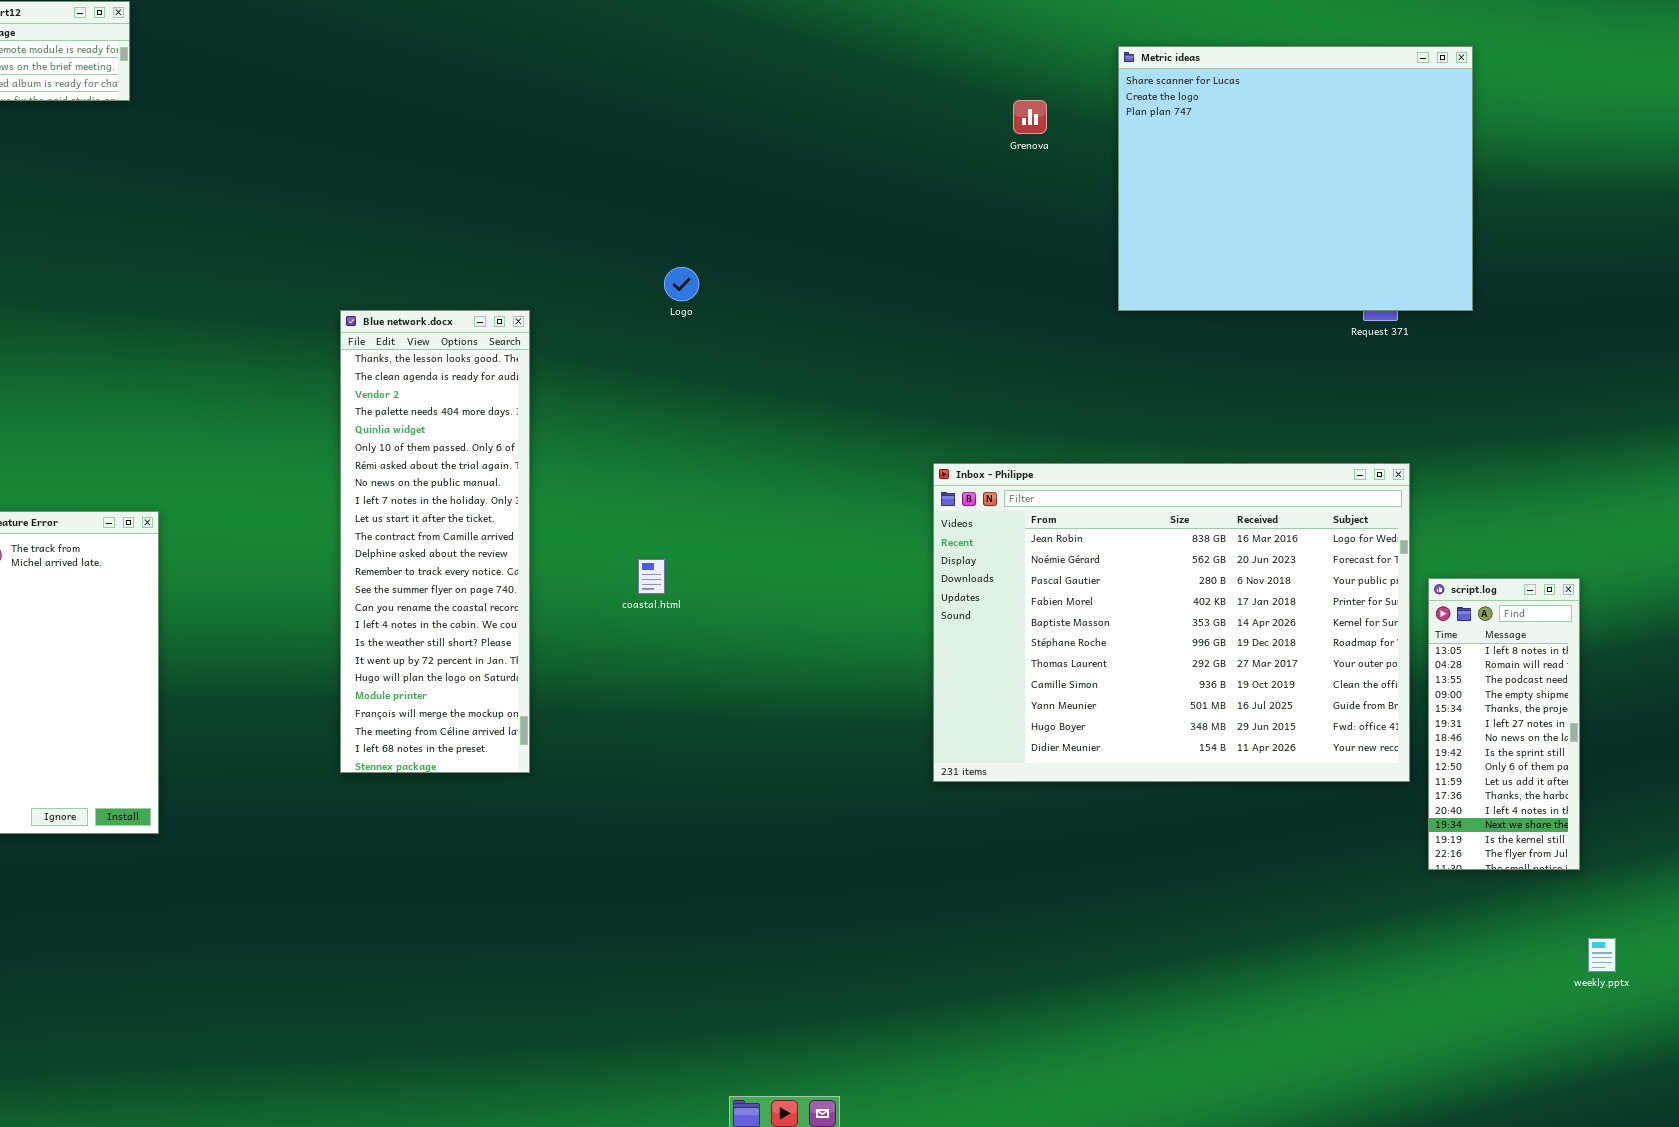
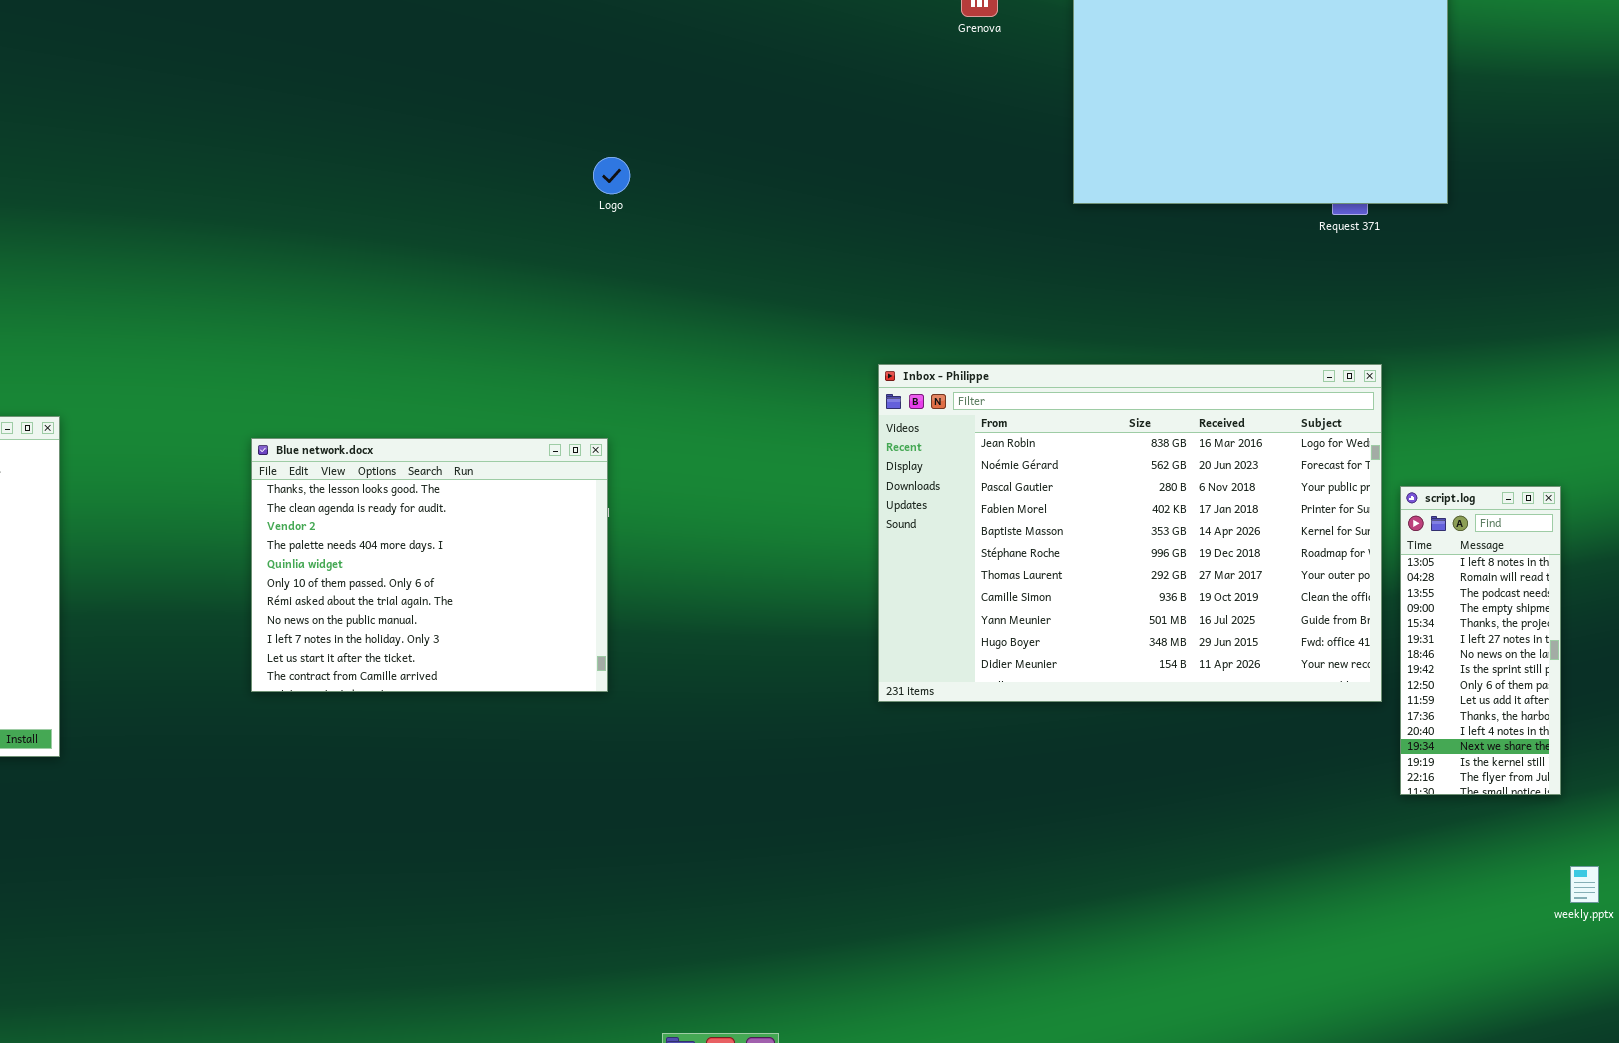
Blue network.docx: [340,310,530,773] -> [251,438,608,692], resized

